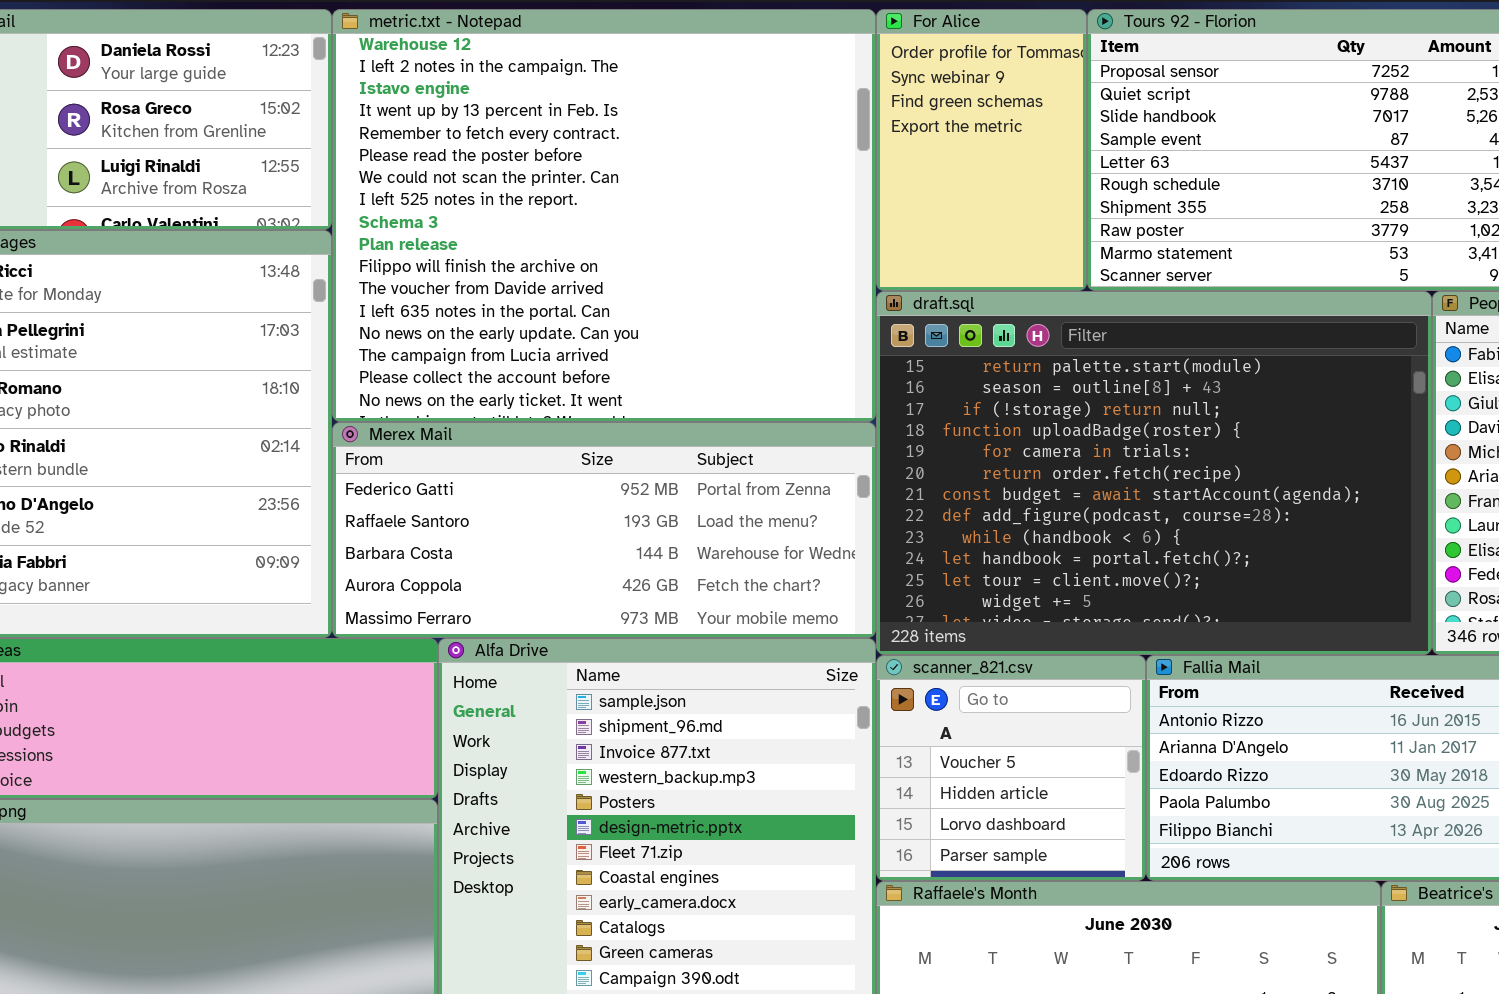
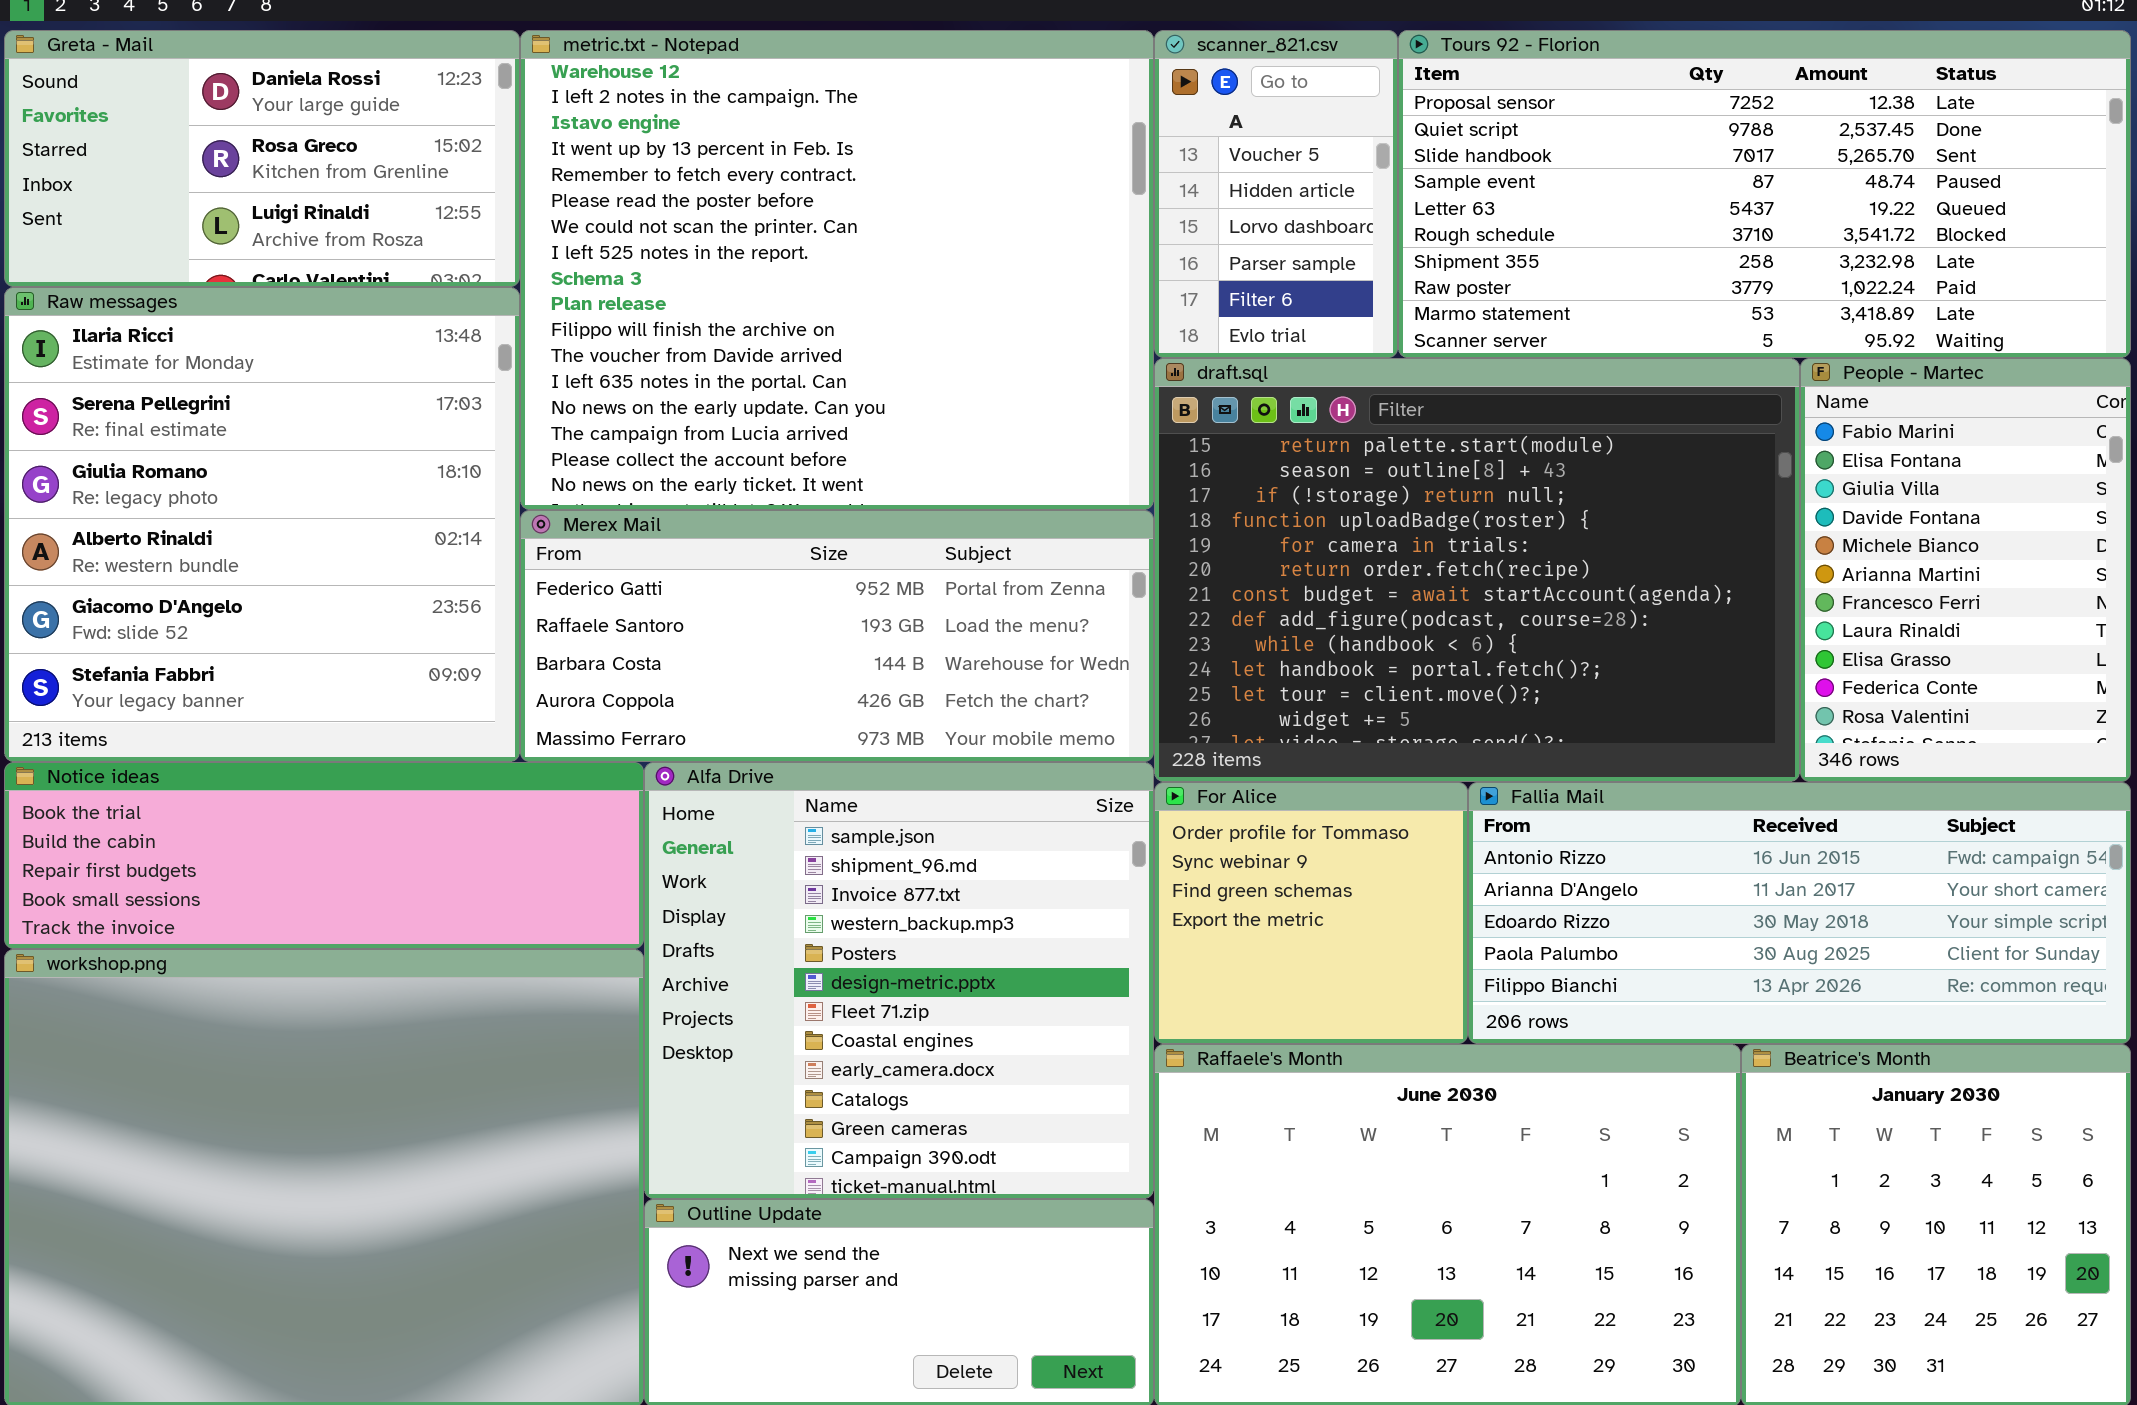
For Alice: [876,9,1087,291] -> [1154,782,1468,1044], moved, resized
scanner_821.csv: [876,655,1146,881] -> [1154,30,1398,358], moved, resized

